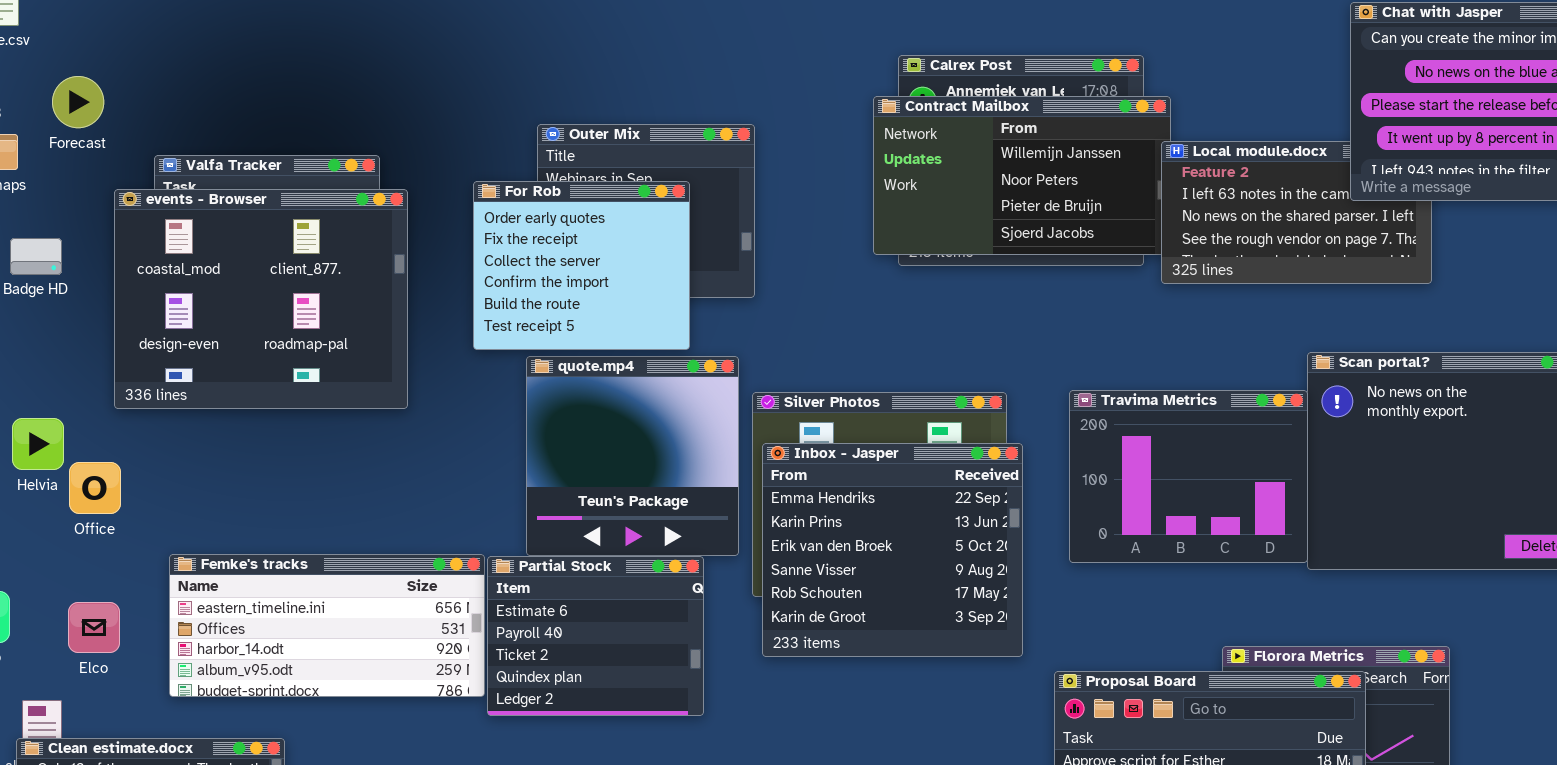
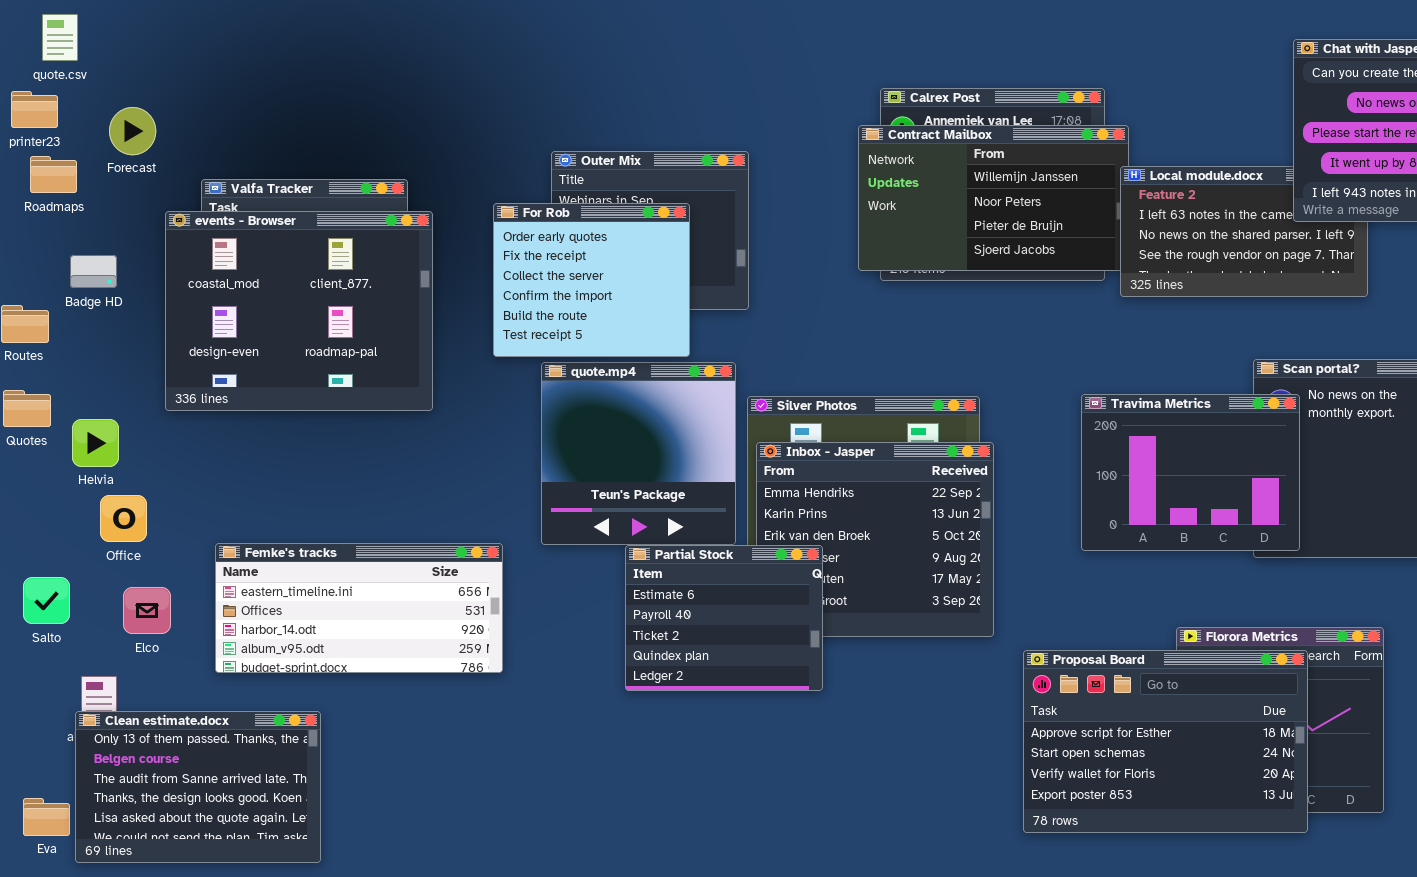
Travima Metrics: [1069,390,1308,563] -> [1081,394,1300,551], moved
Office: [69,462,121,514] -> [100,495,147,542], moved
Partial Stock: [487,556,704,716] -> [625,545,823,691], moved

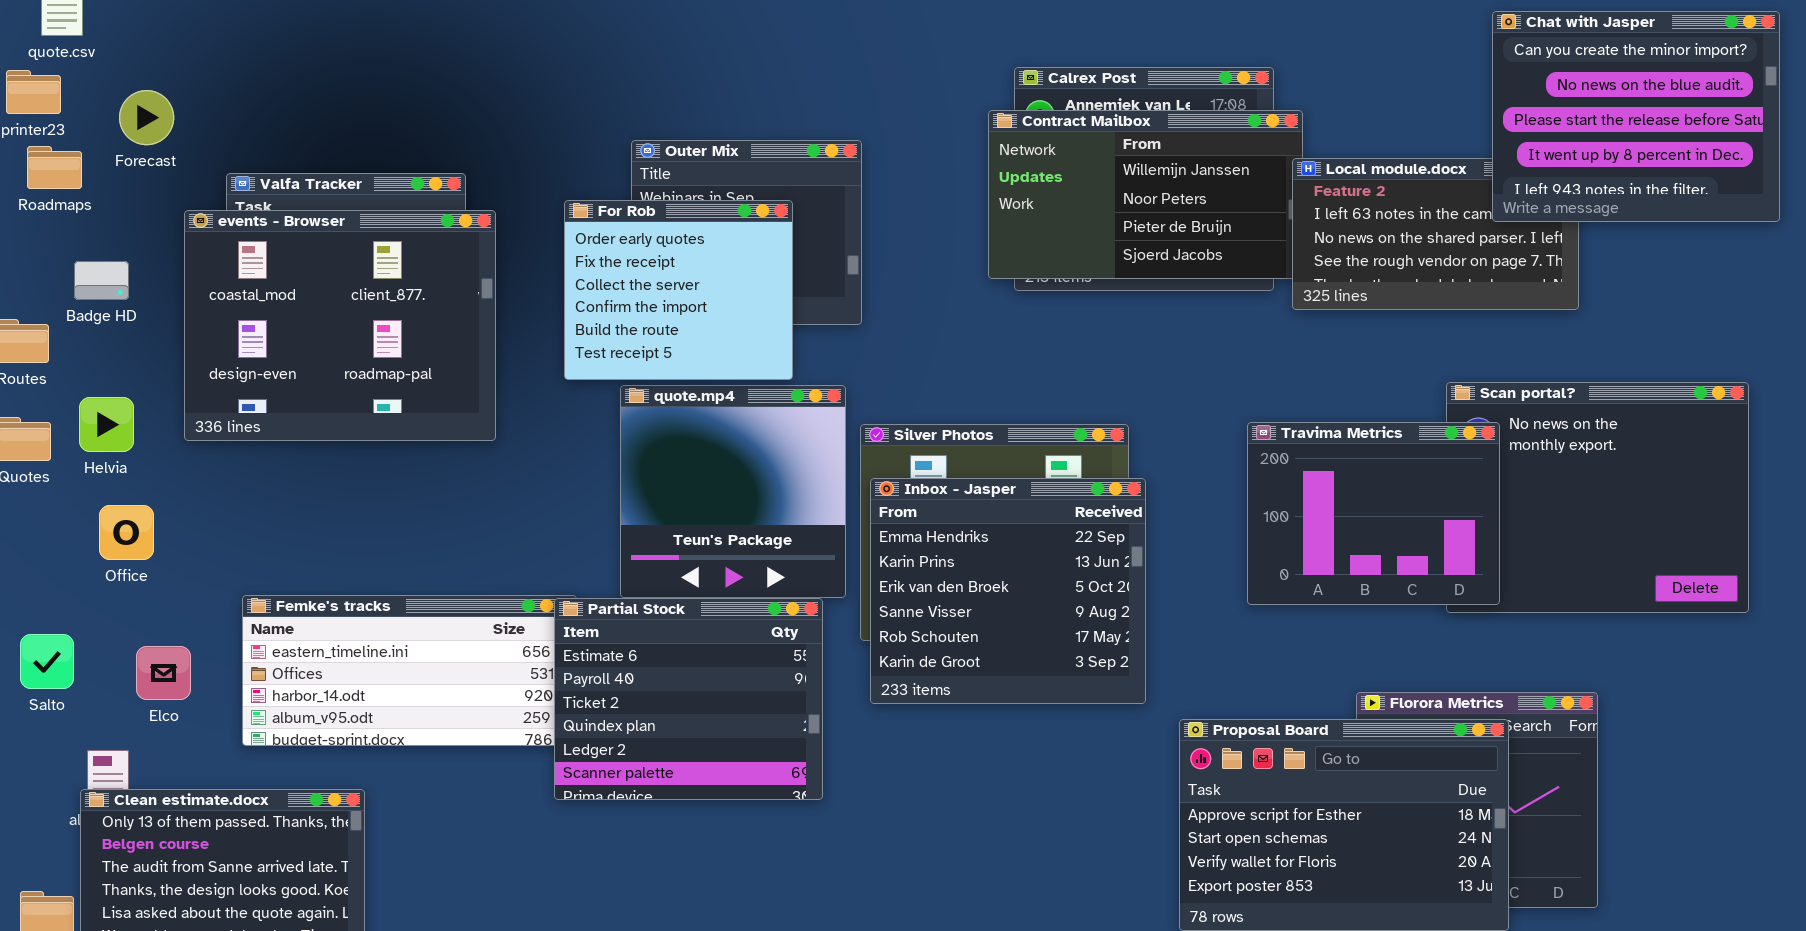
Helvia: [72,419,119,467] -> [79,397,134,452], moved
Office: [100,495,147,542] -> [99,505,154,560], moved
Partial Stock: [625,545,823,691] -> [554,598,823,800], moved, resized

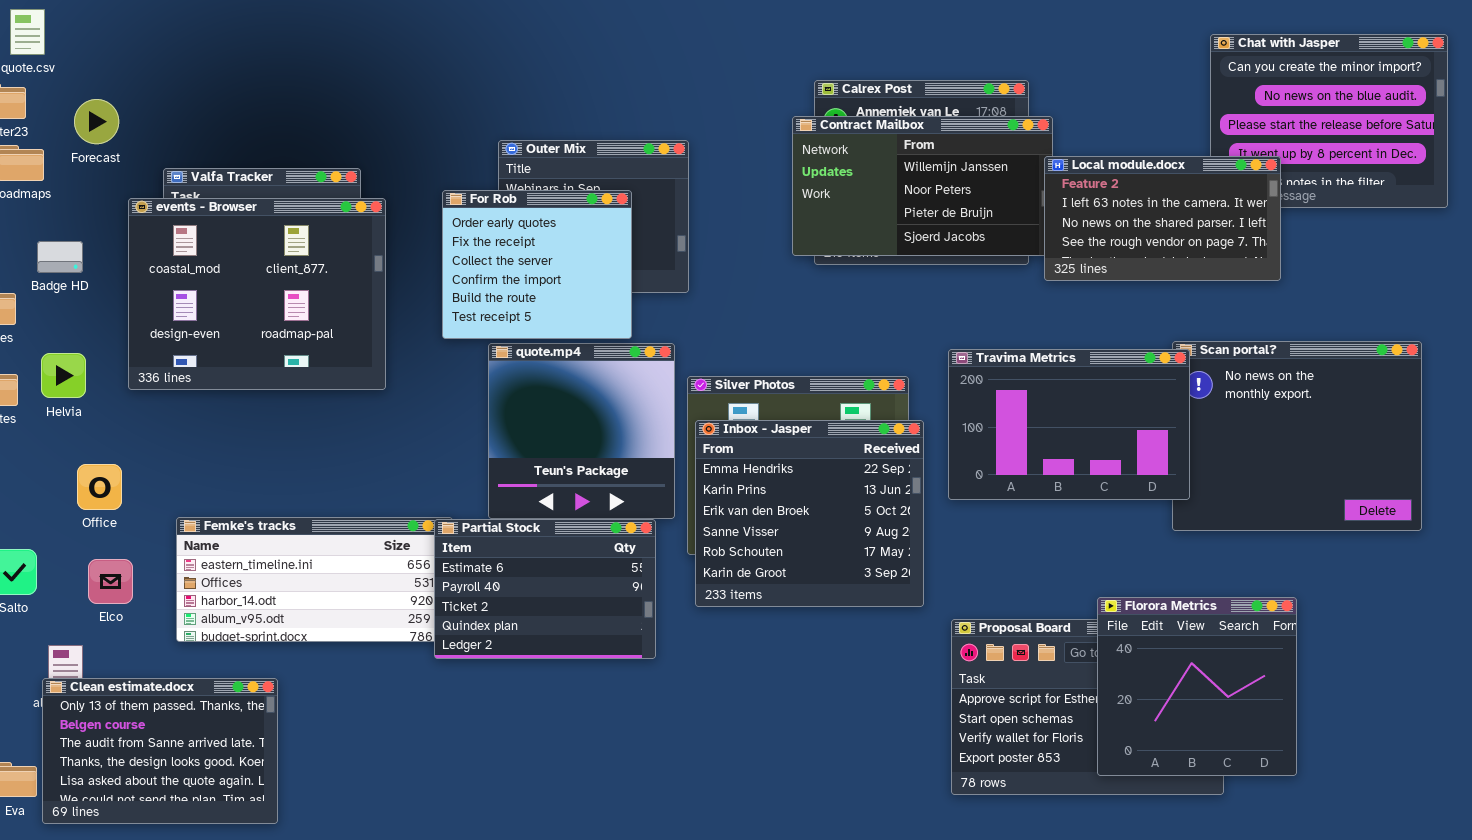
Local module.docx: [1292,158,1579,310] -> [1044,156,1281,281], raised
Travima Metrics: [1247,422,1500,605] -> [948,349,1190,500], moved, resized
Office: [99,505,154,560] -> [77,464,122,510], moved
Partial Stock: [554,598,823,800] -> [434,519,656,659], resized
Florora Metrics: [1356,692,1598,908] -> [1097,597,1297,776], raised

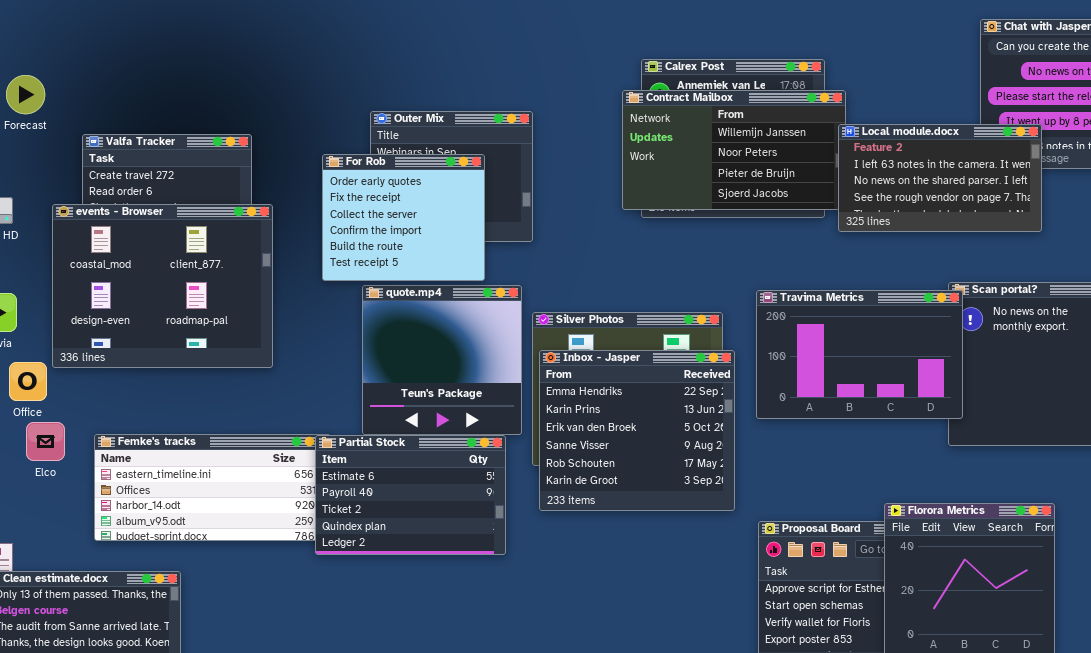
events - Browser: [128,198,386,390] -> [52,204,273,368], moved
Office: [77,464,122,510] -> [9,362,47,401], moved
Elco: [88,559,133,604] -> [26,422,65,461], moved

